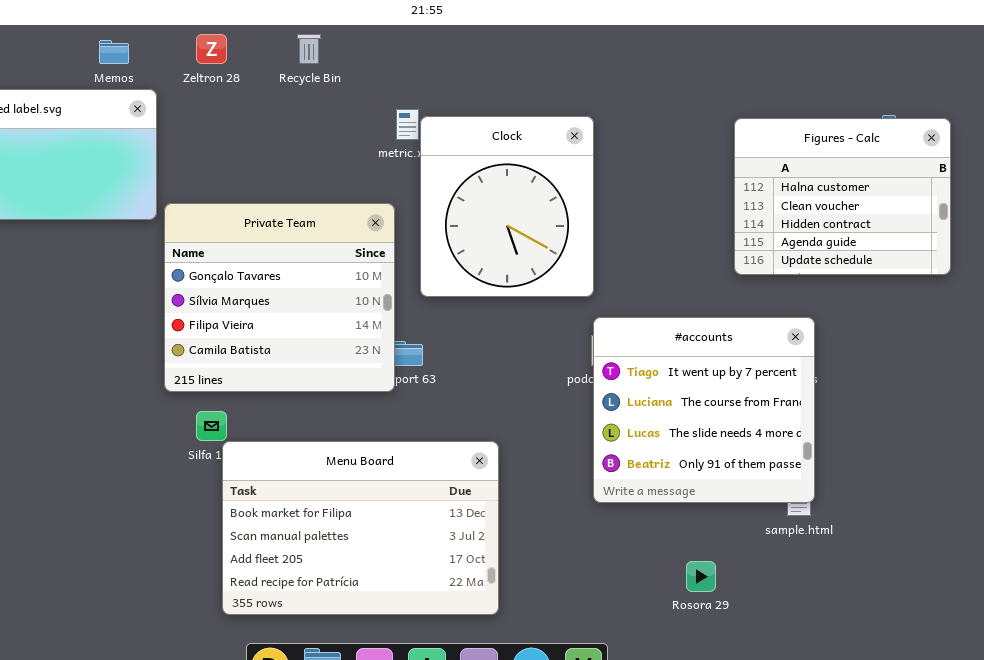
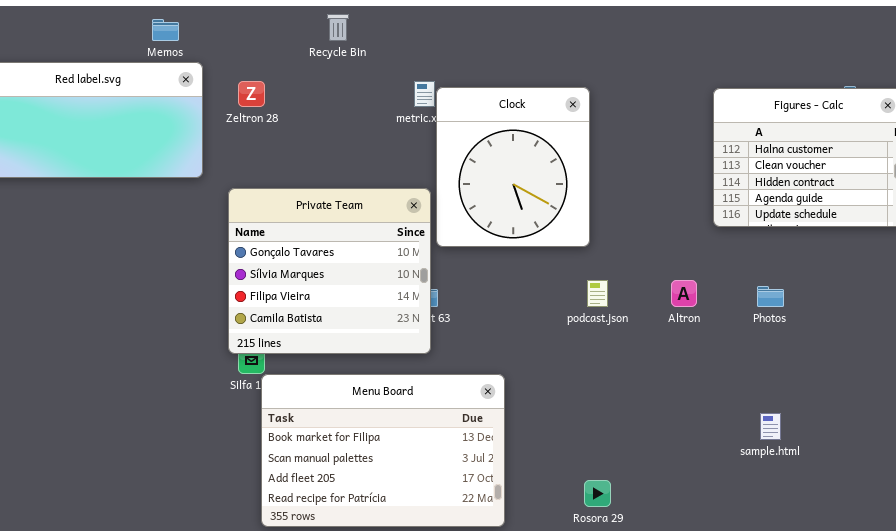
Zeltron 28: [196,34,227,64] -> [238,81,265,107], moved
Private Team: [164,203,395,392] -> [228,188,431,354], moved
#accounts: [593,317,815,503] -> none, closed
Rosora 29: [686,561,716,592] -> [584,480,611,507], moved

